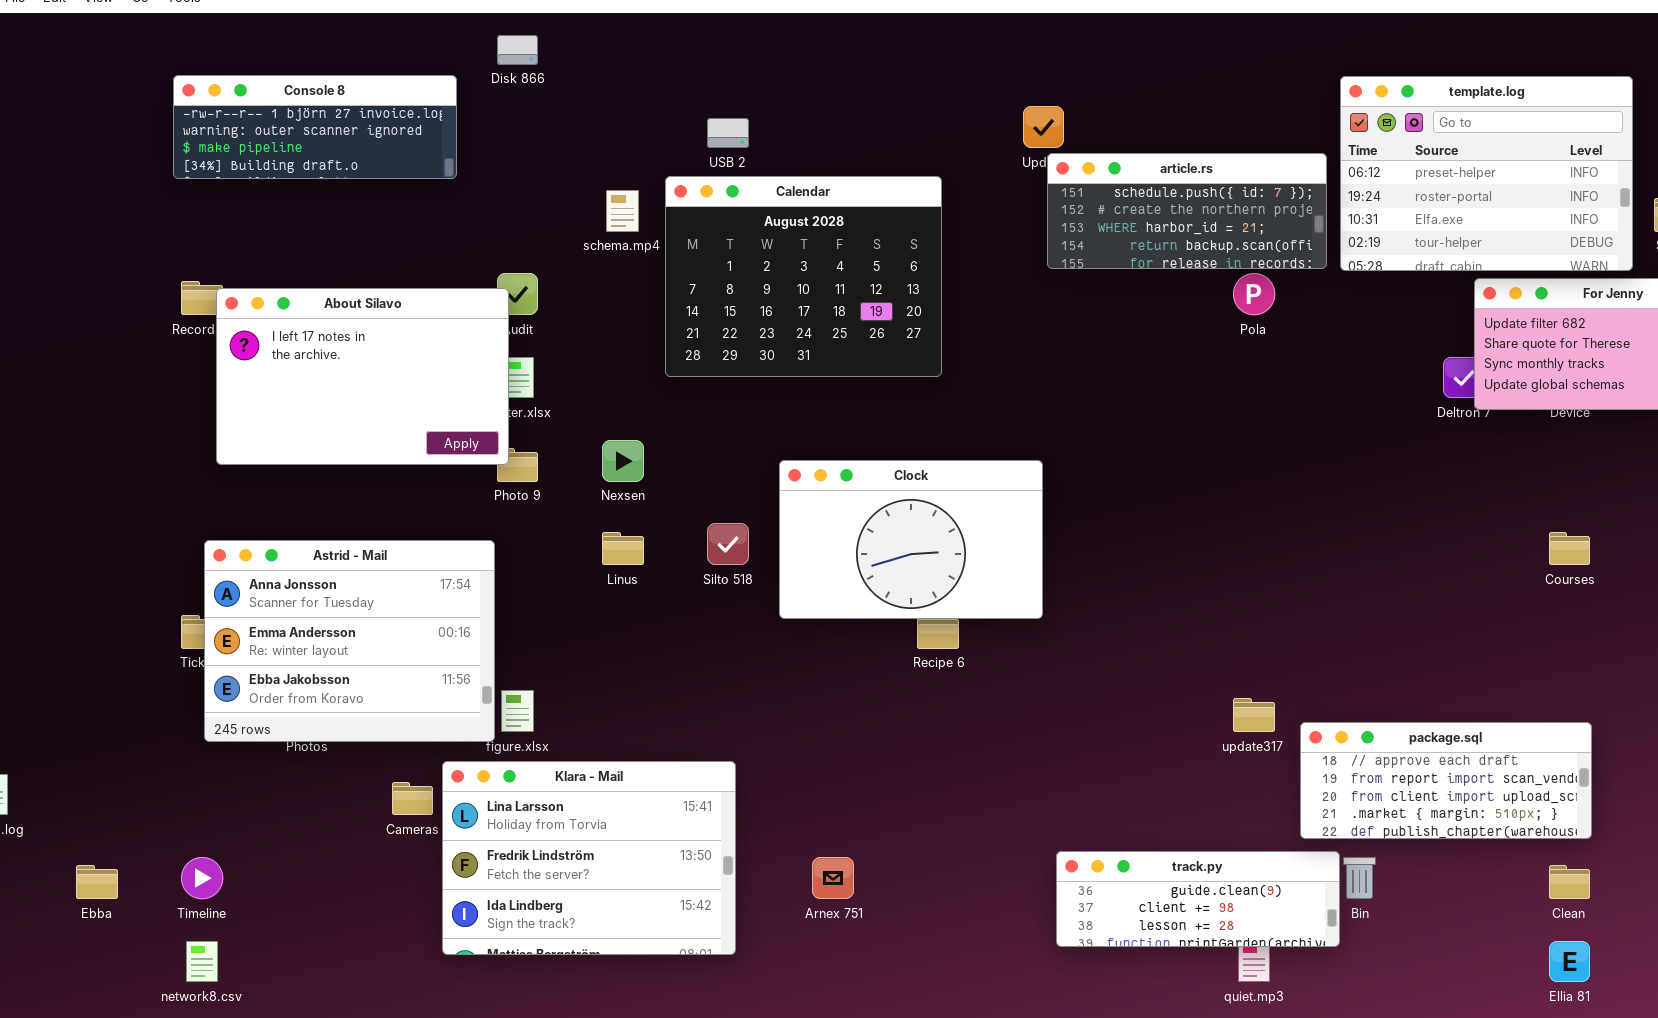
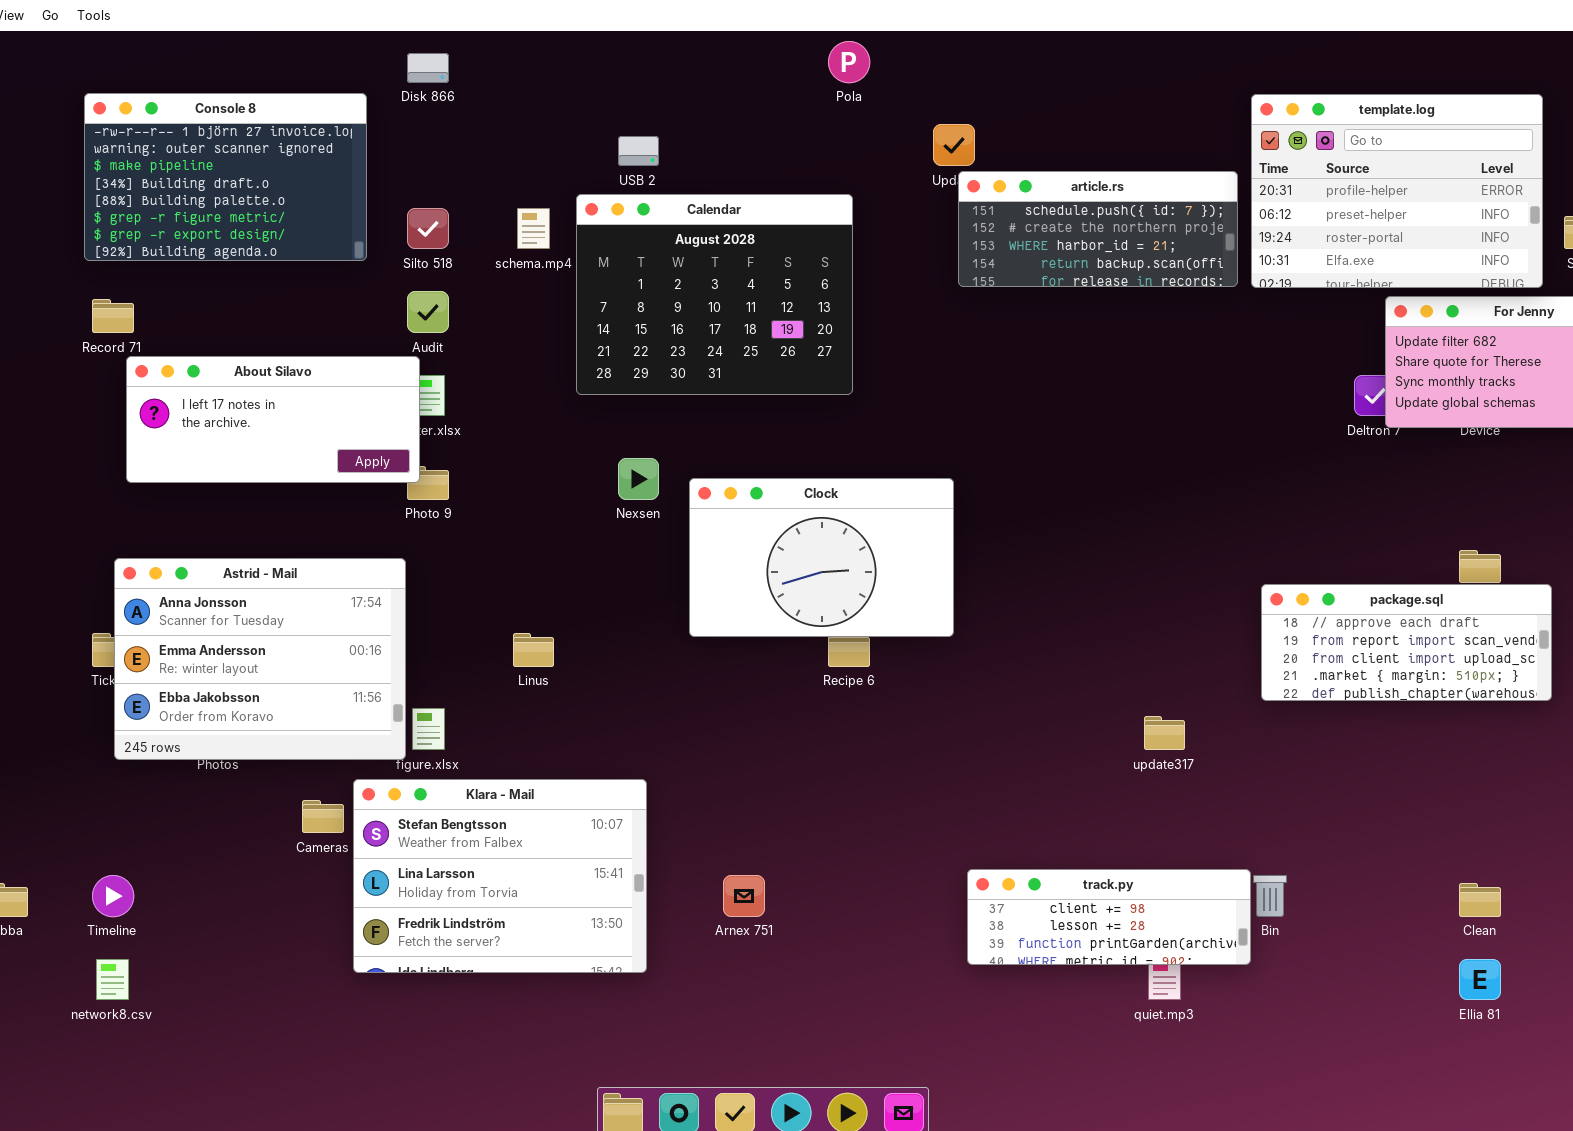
Console 8: [173,75,457,179] -> [84,93,367,261], resized
template.log: [1340,76,1633,271] -> [1251,94,1543,288], scrolled up 1 row
Pola: [1233,273,1275,315] -> [828,41,870,83], moved
About Silavo: [216,288,509,465] -> [126,356,420,483], resized
Nexsen: [602,440,644,482] -> [618,458,659,500], moved
Silto 518: [707,523,749,565] -> [407,208,449,249], moved
Linus: [602,532,644,565] -> [513,633,554,667], moved
package.sql: [1300,722,1592,839] -> [1261,584,1552,701], moved
Klara - Mail: [442,761,736,955] -> [353,779,647,973], scrolled up 1 row
track.py: [1056,851,1340,947] -> [967,869,1251,965], scrolled down 1 row

